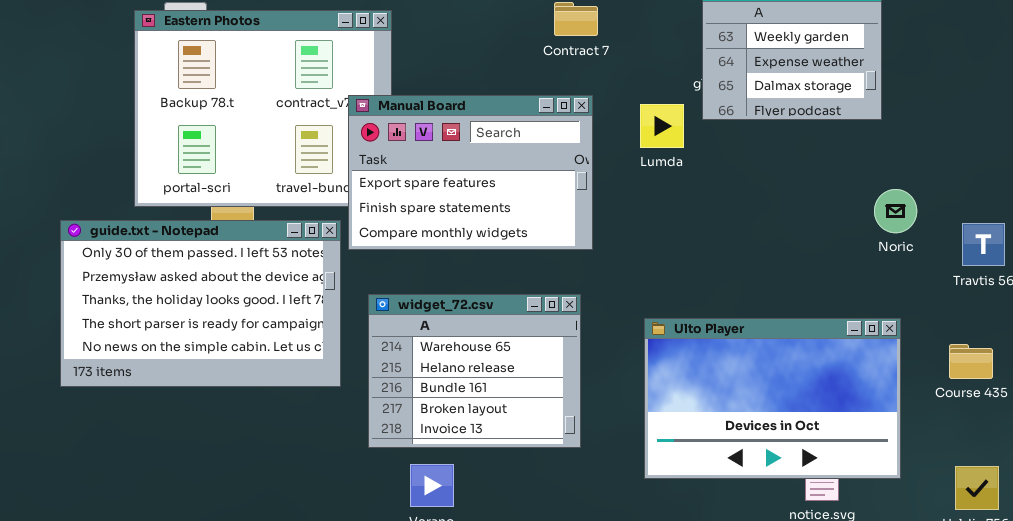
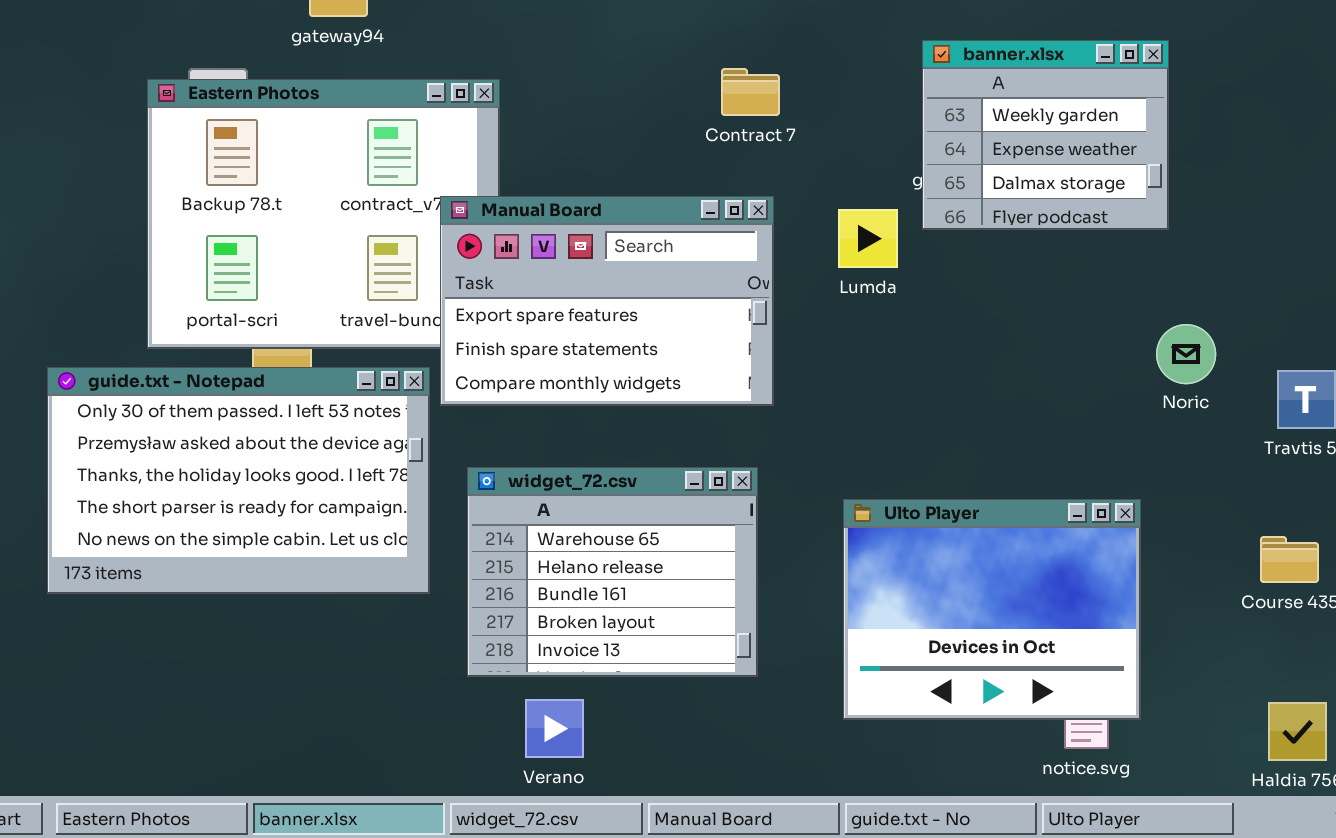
Ulto Player: [644,318,901,479] -> [843,499,1141,720], resized

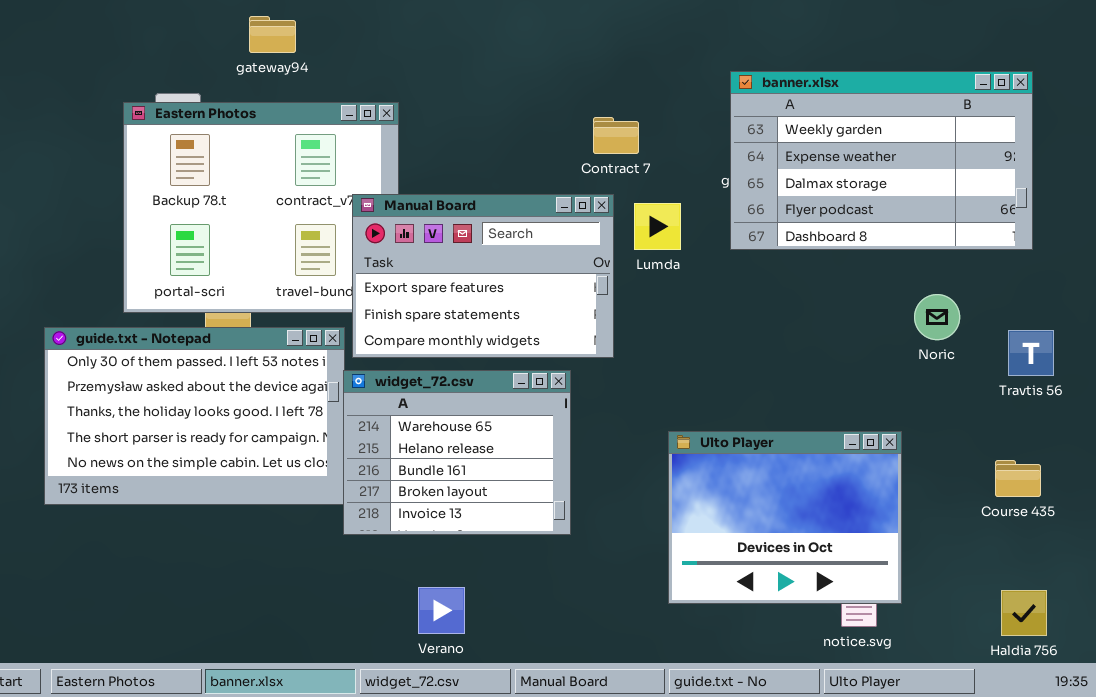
banner.xlsx: [922,40,1169,230] -> [730,71,1033,250], resized
Contract 7: [721,68,780,116] -> [593,117,639,154], moved
Lumda: [838,209,898,268] -> [634,203,681,250], moved
widget_72.csv: [467,467,758,677] -> [343,370,571,535], moved

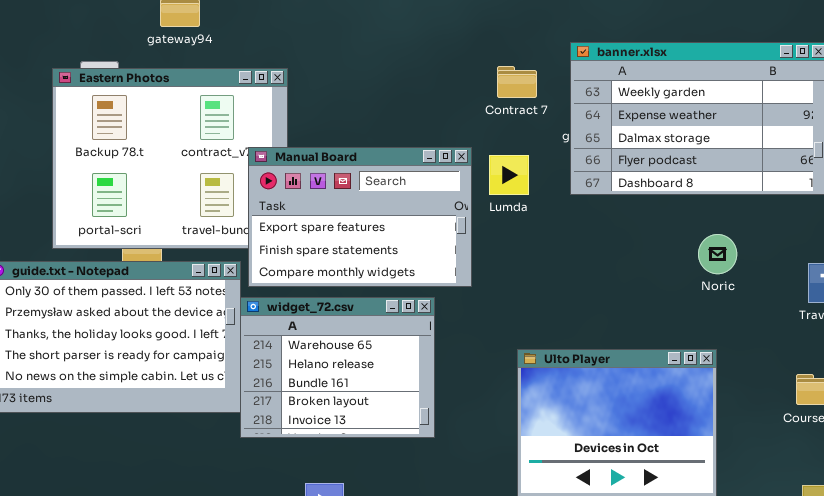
Contract 7: [593,117,639,154] -> [497,66,537,98], moved
Noric: [914,294,960,340] -> [698,234,737,274], moved

